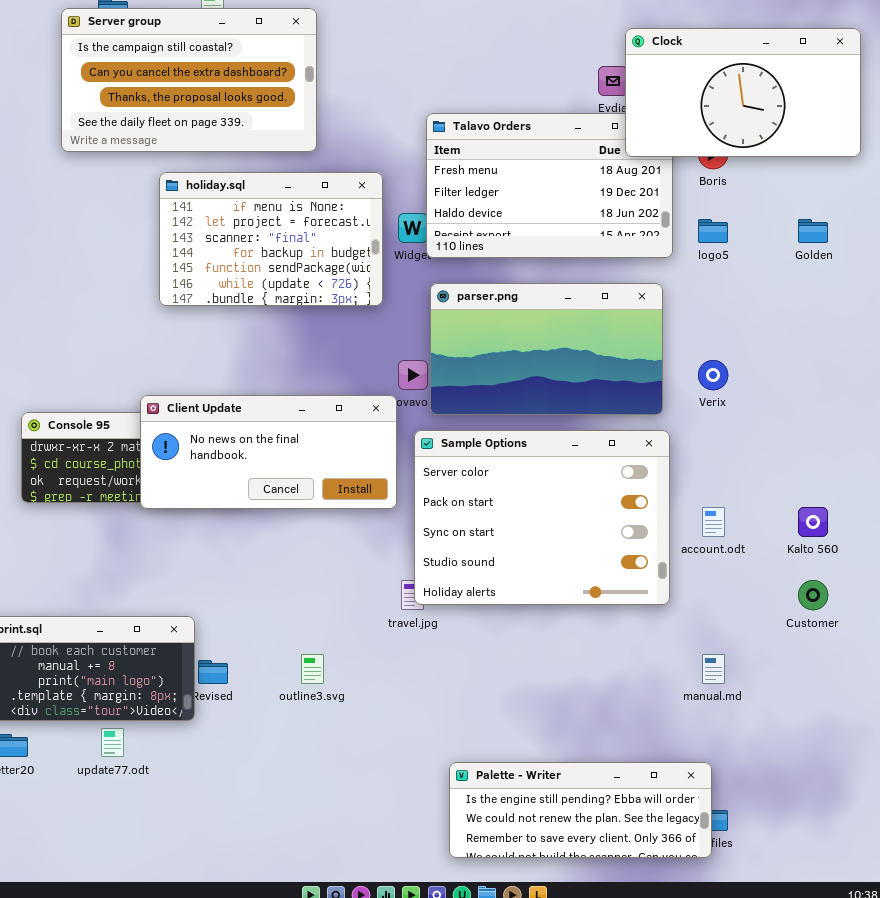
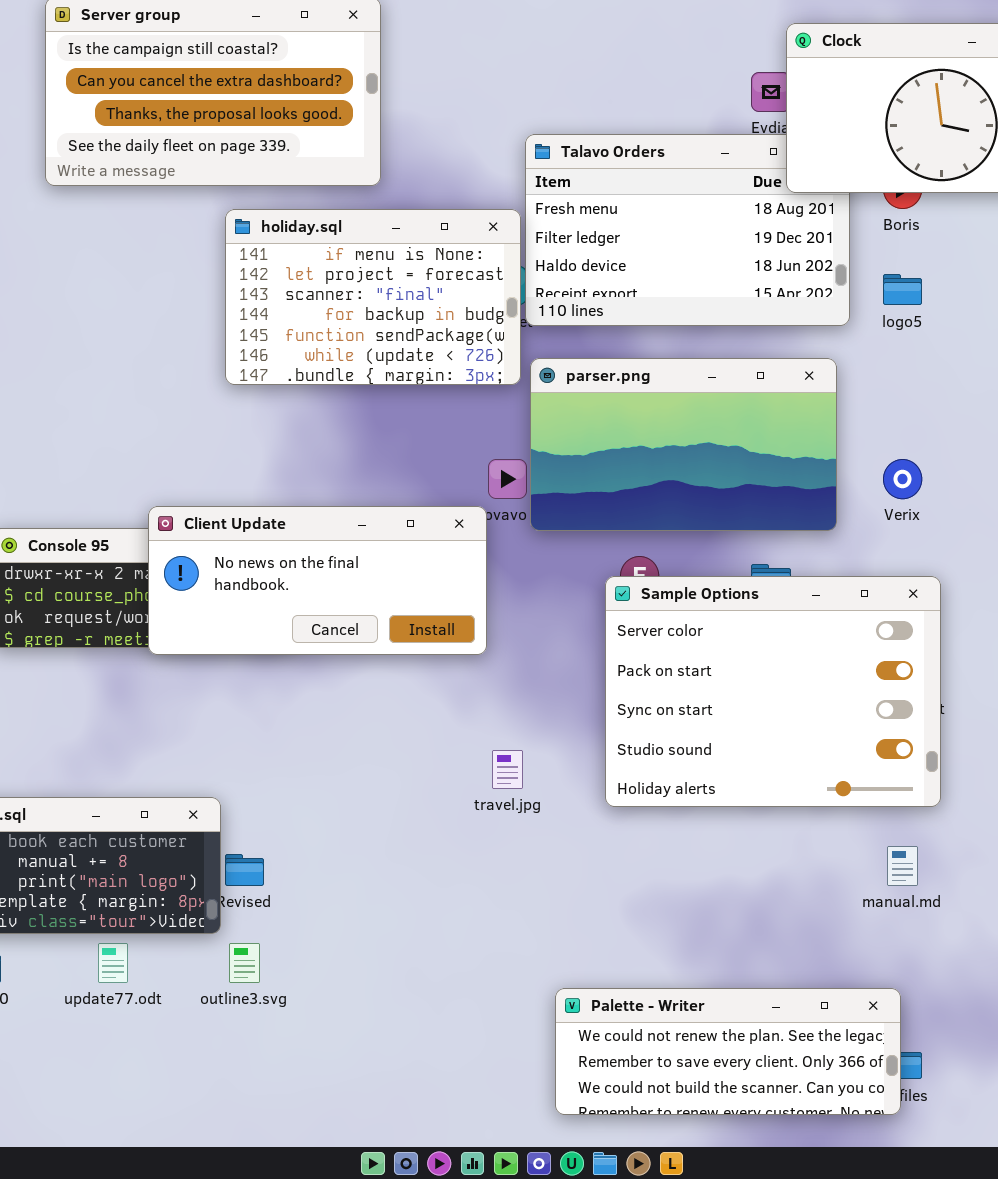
holiday.sql: [159,172,383,306] -> [225,209,521,385], moved
Sample Options: [414,430,670,605] -> [605,576,941,807], moved
outline3.svg: [301,654,324,684] -> [229,943,260,983], moved
Palette - Writer: [449,762,712,858] -> [555,988,901,1115], scrolled down 1 row

